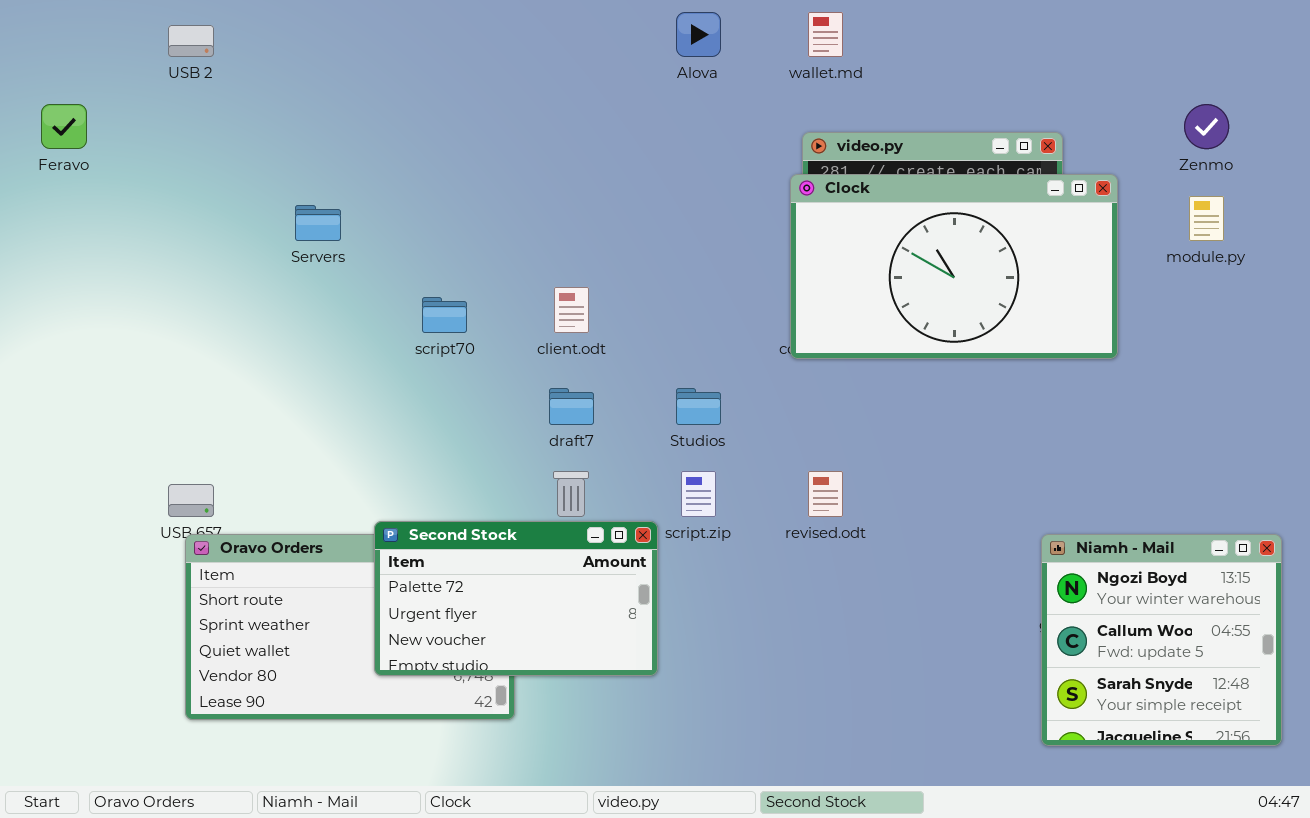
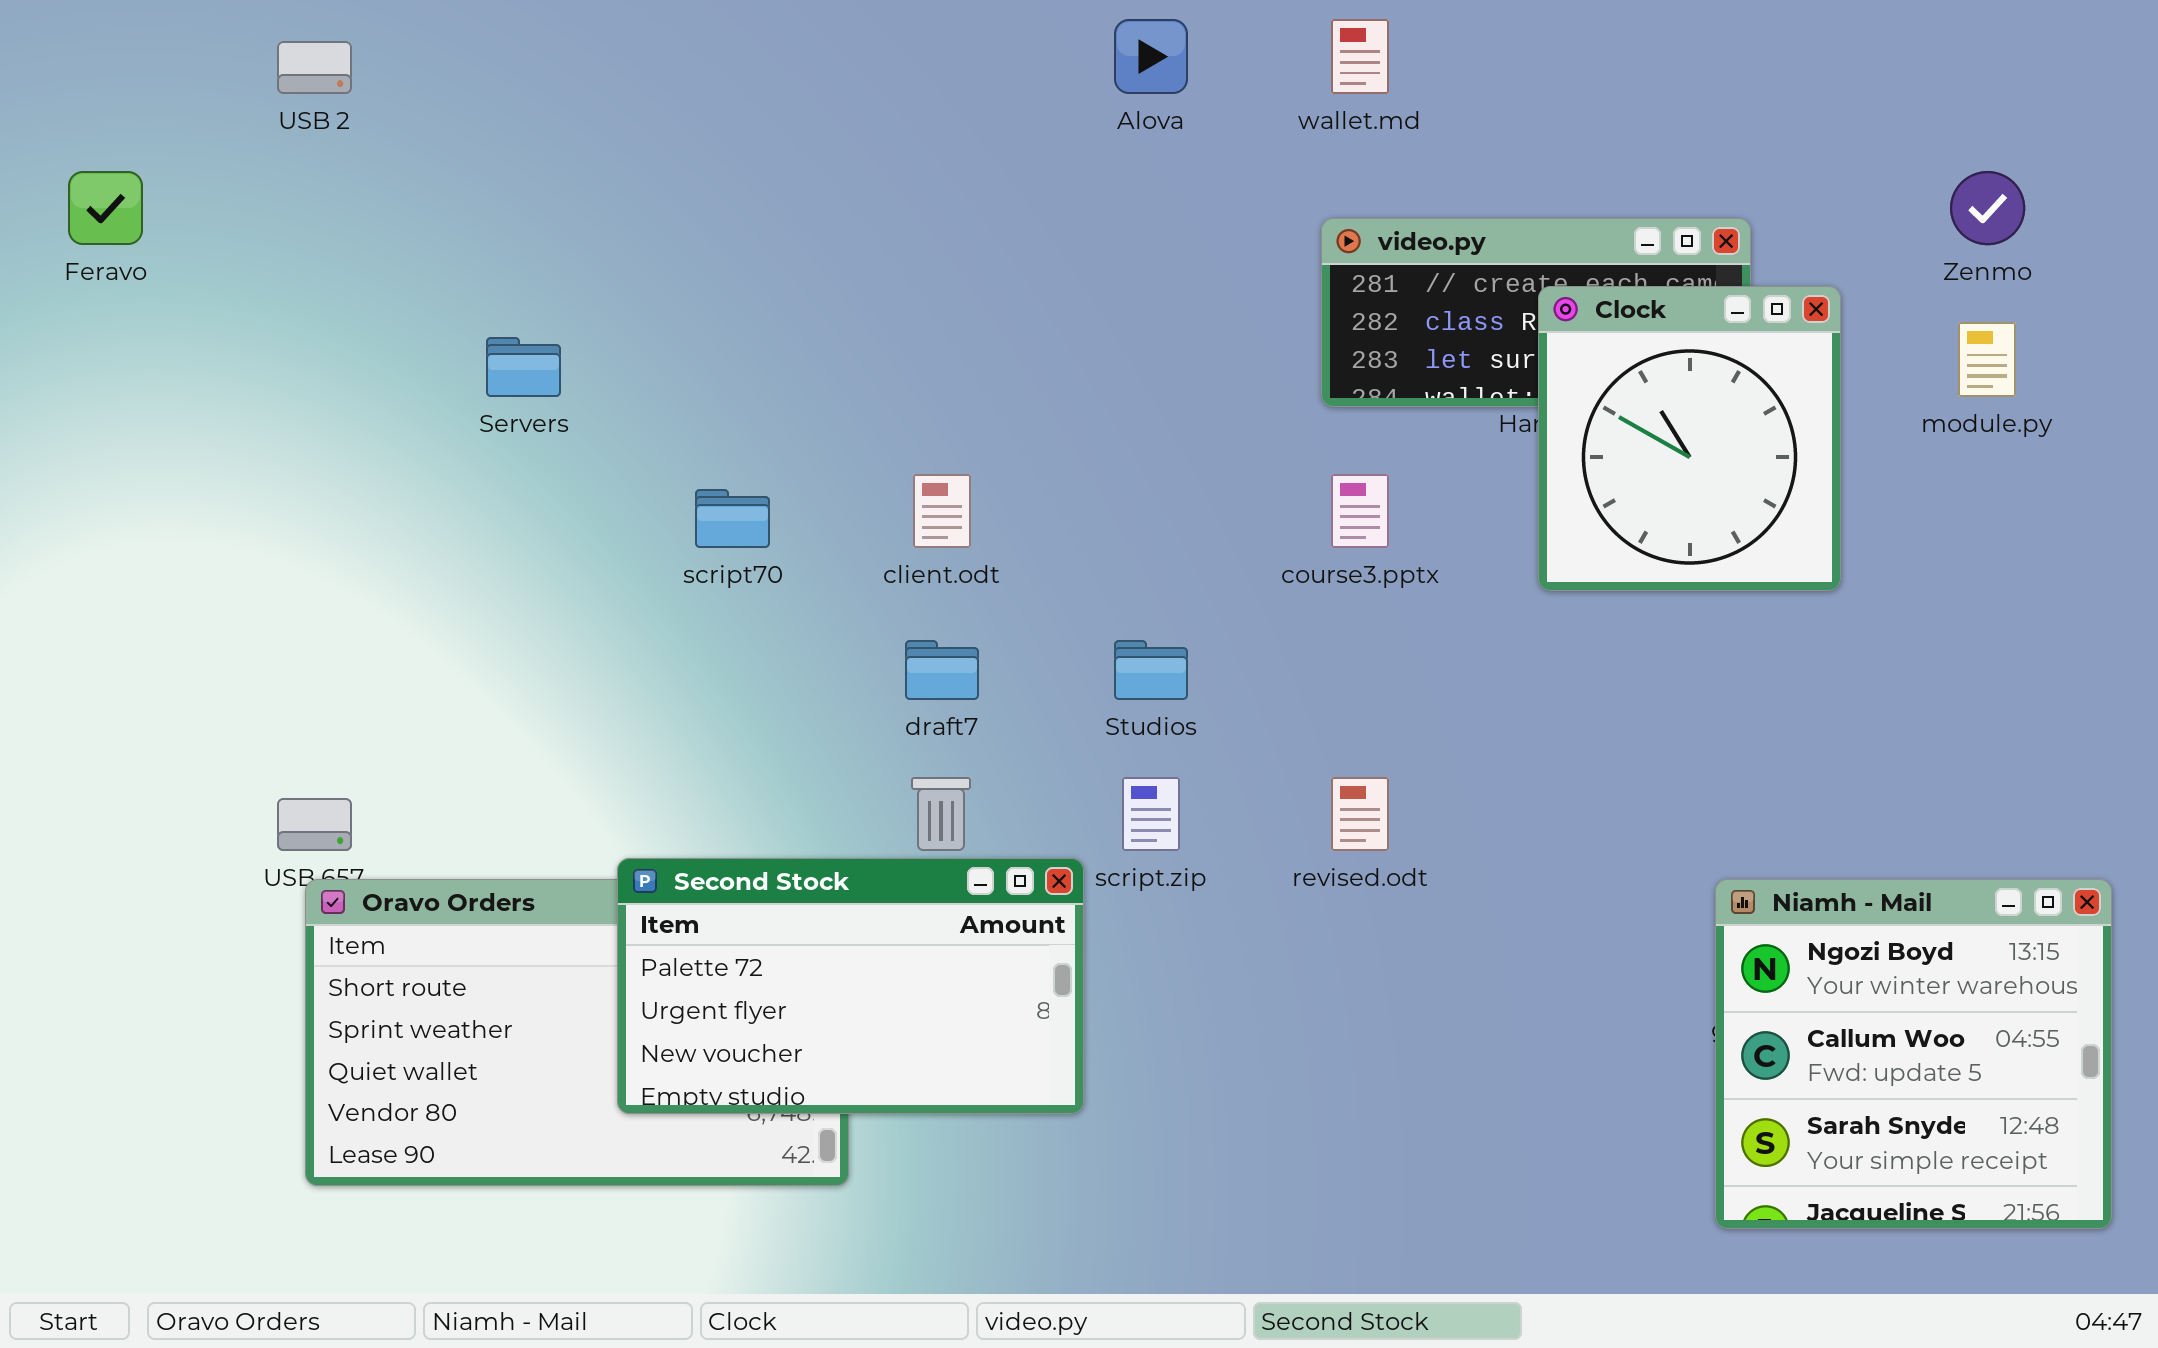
Clock: [790,174,1118,359] -> [1538,286,1841,591], resized

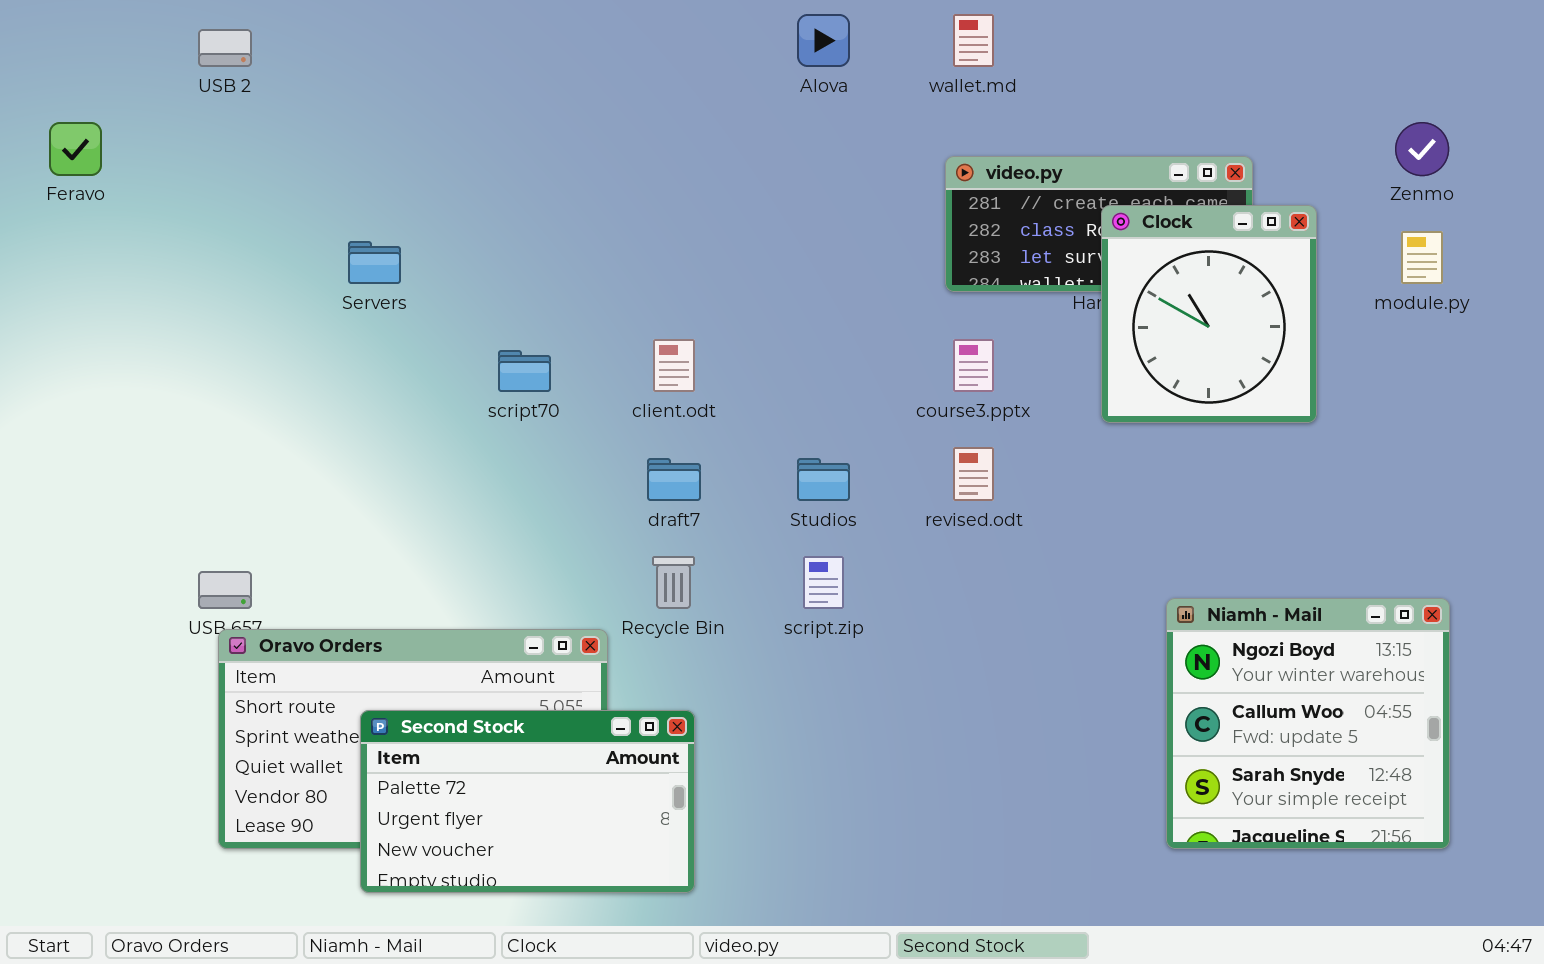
revised.odt: [1331,777,1389,851] -> [953,447,994,501], moved
Second Stock: [617,858,1084,1114] -> [360,710,695,893], moved
Niamh - Mail: [1715,879,2112,1229] -> [1166,598,1450,849], moved

